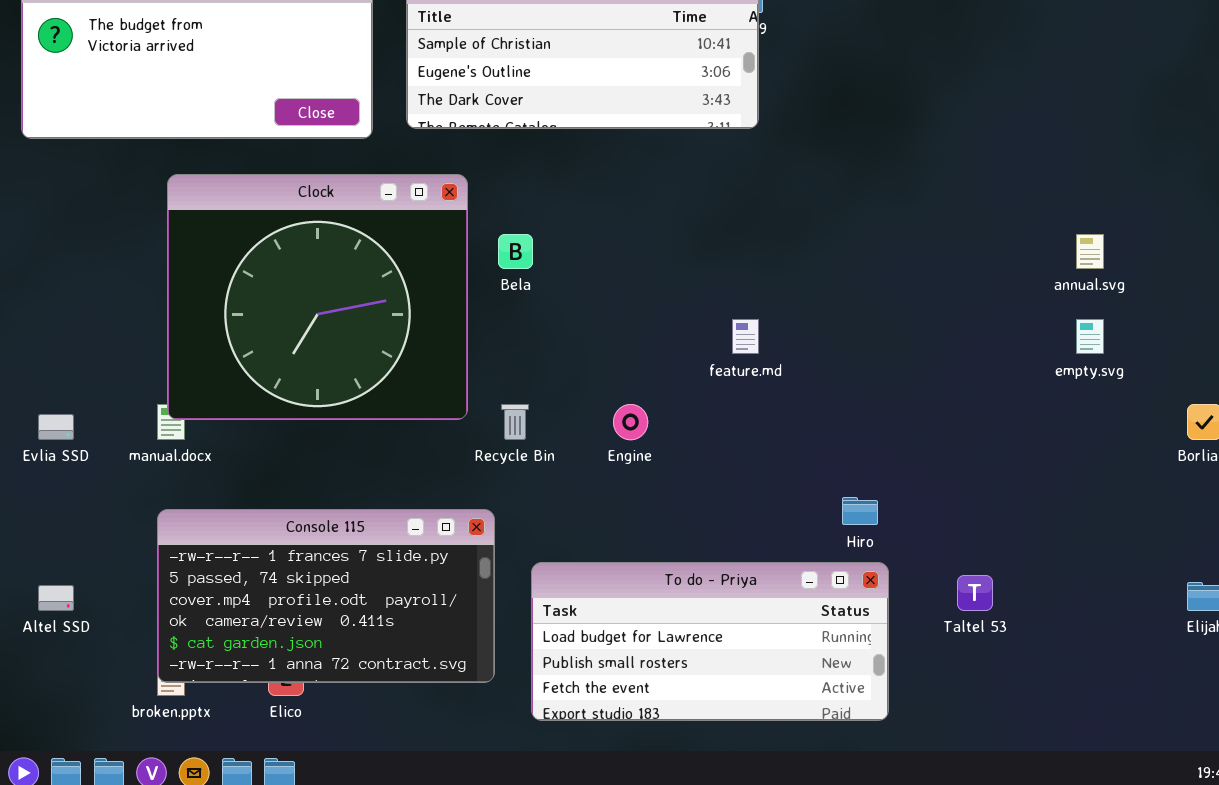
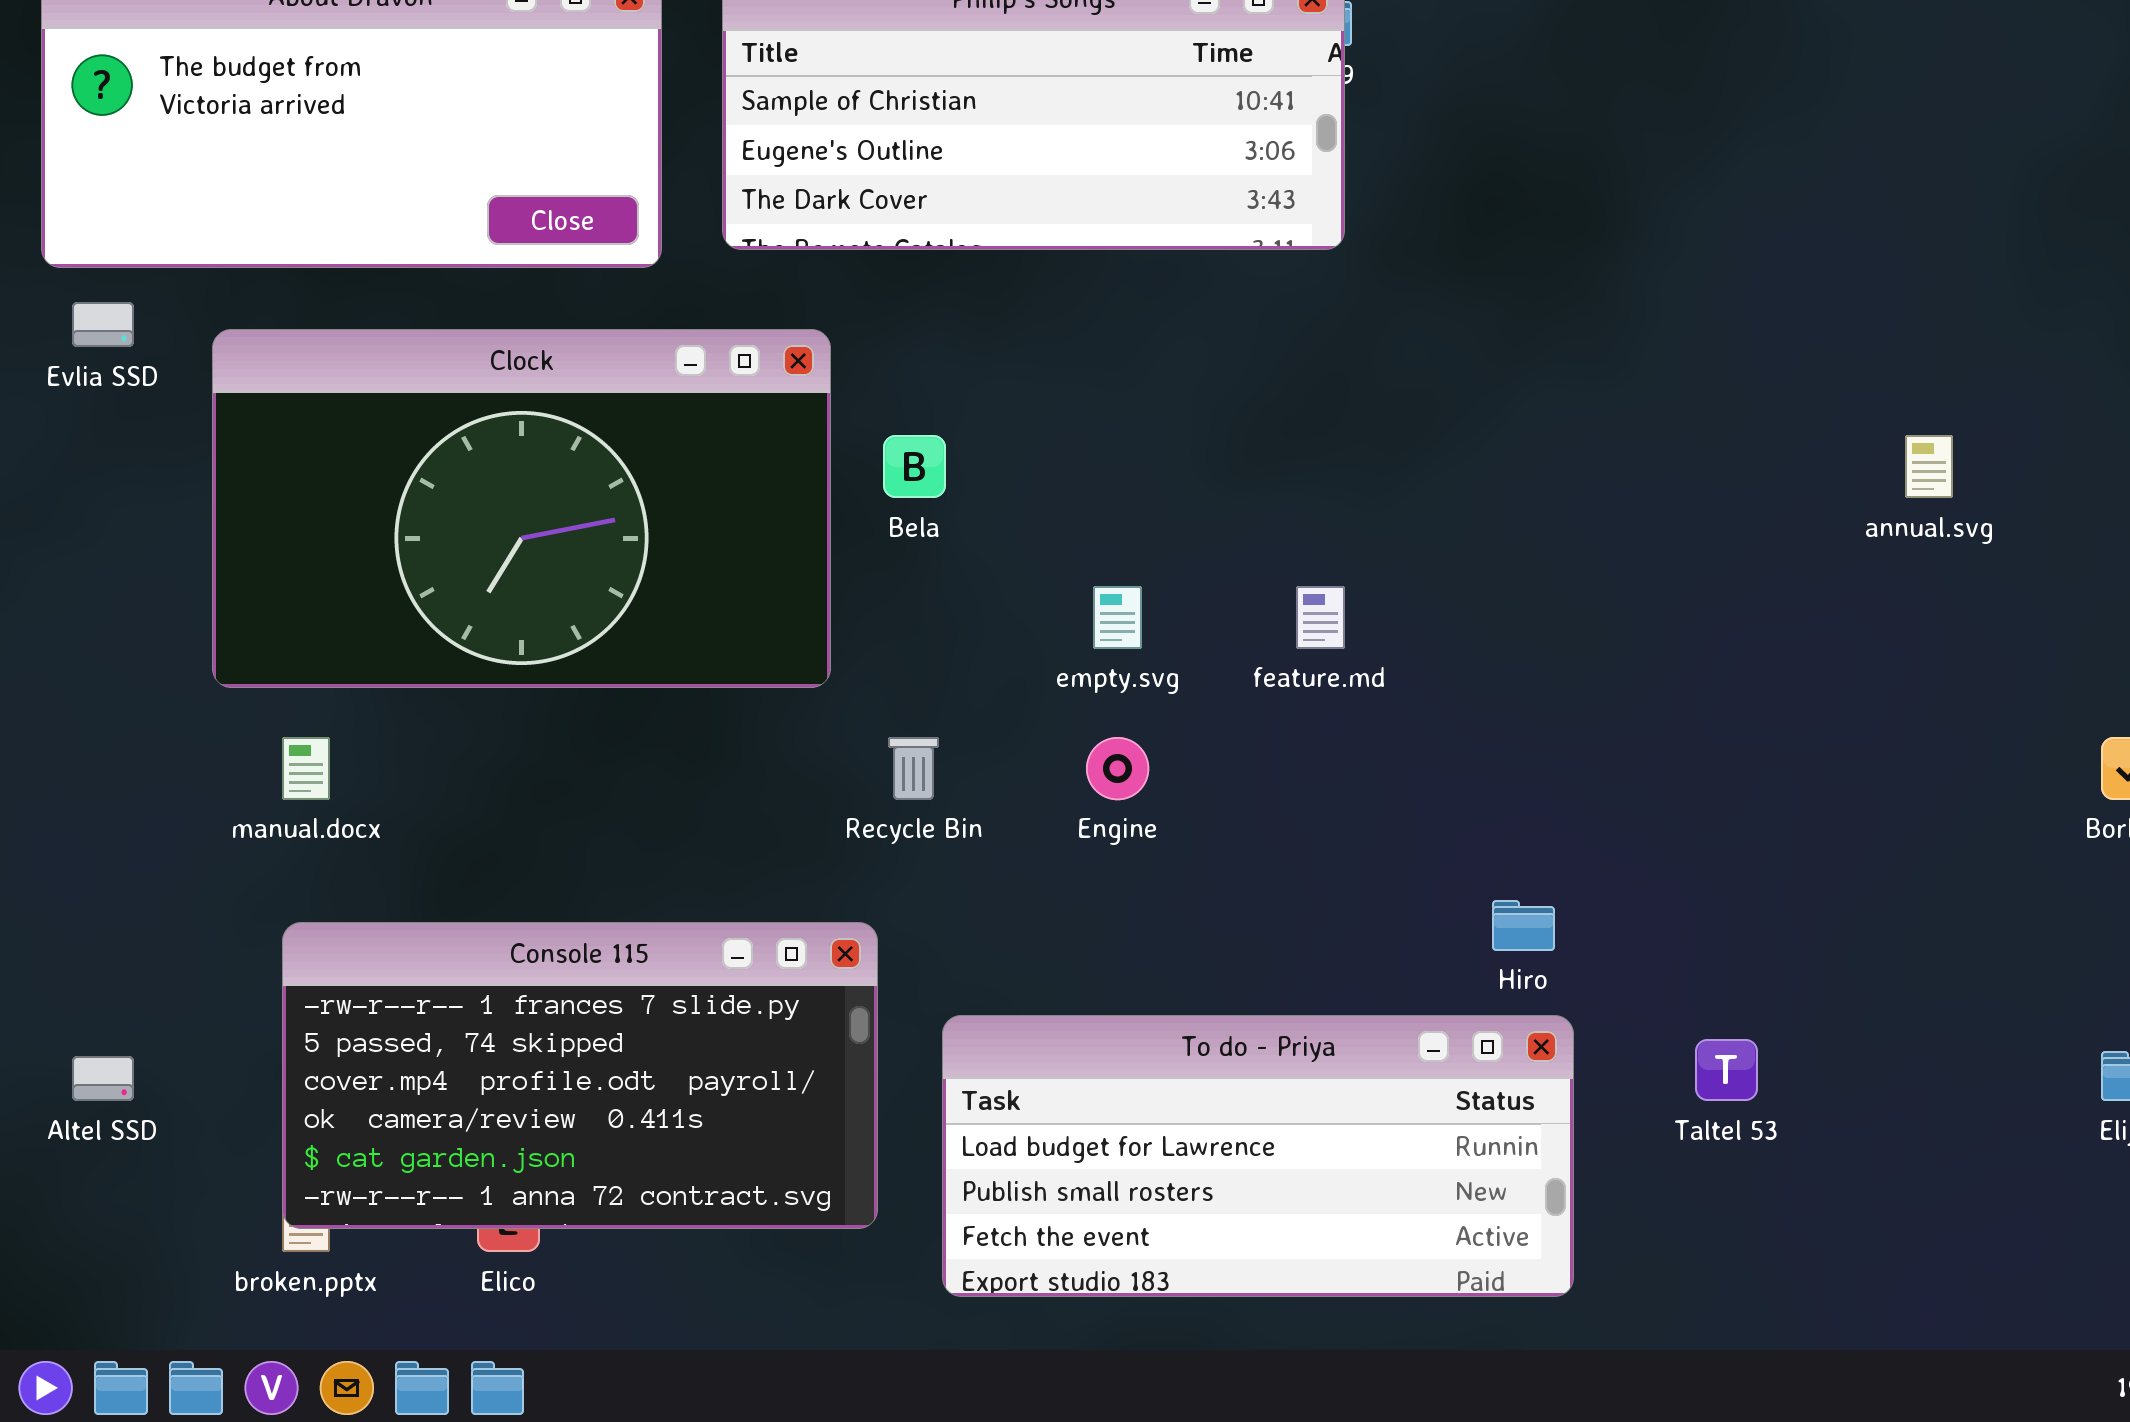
Clock: [167,174,468,420] -> [212,329,831,688], resized
empty.svg: [1076,319,1104,354] -> [1093,586,1142,649], moved
Evlia SSD: [38,414,74,440] -> [72,302,134,347], moved

